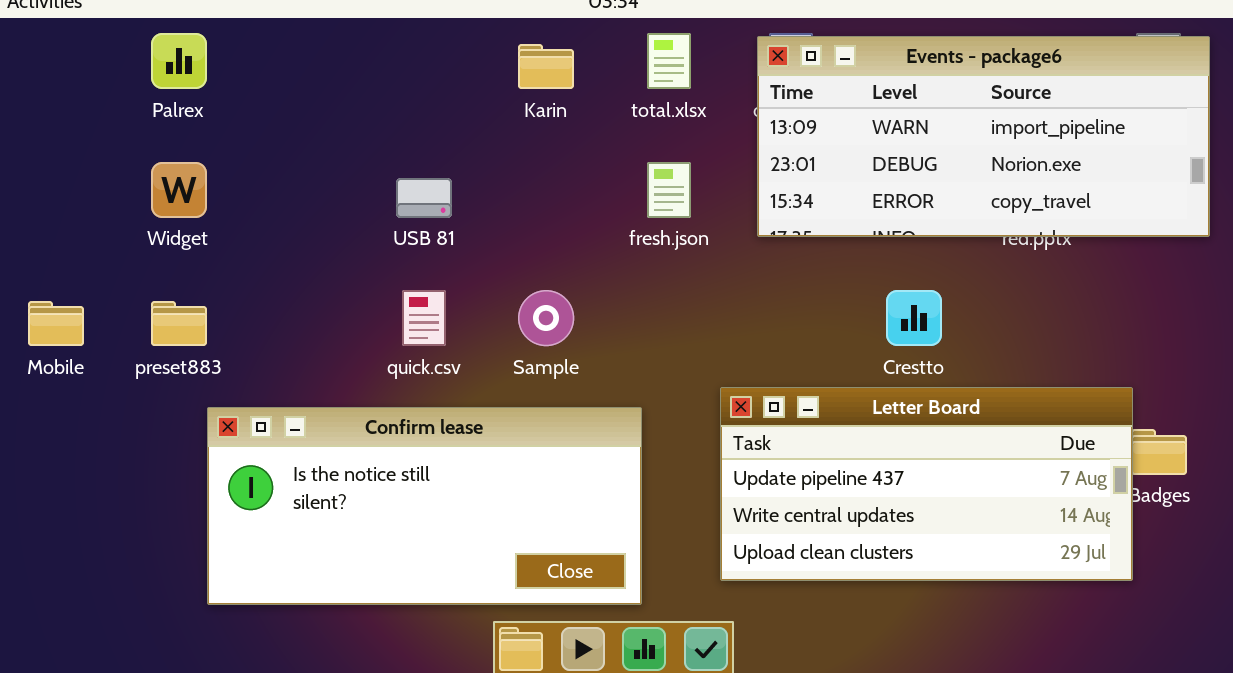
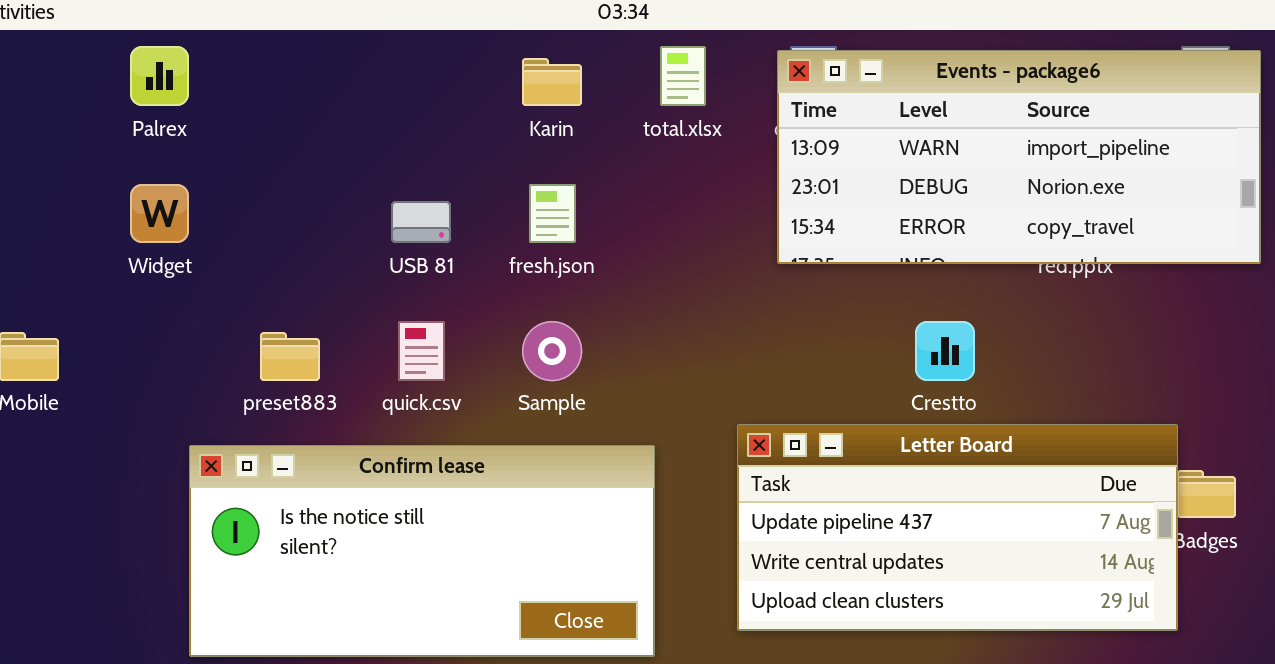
fresh.json: [647,162,691,218] -> [529,184,576,243], moved
preset883: [151,301,207,346] -> [260,332,320,381], moved

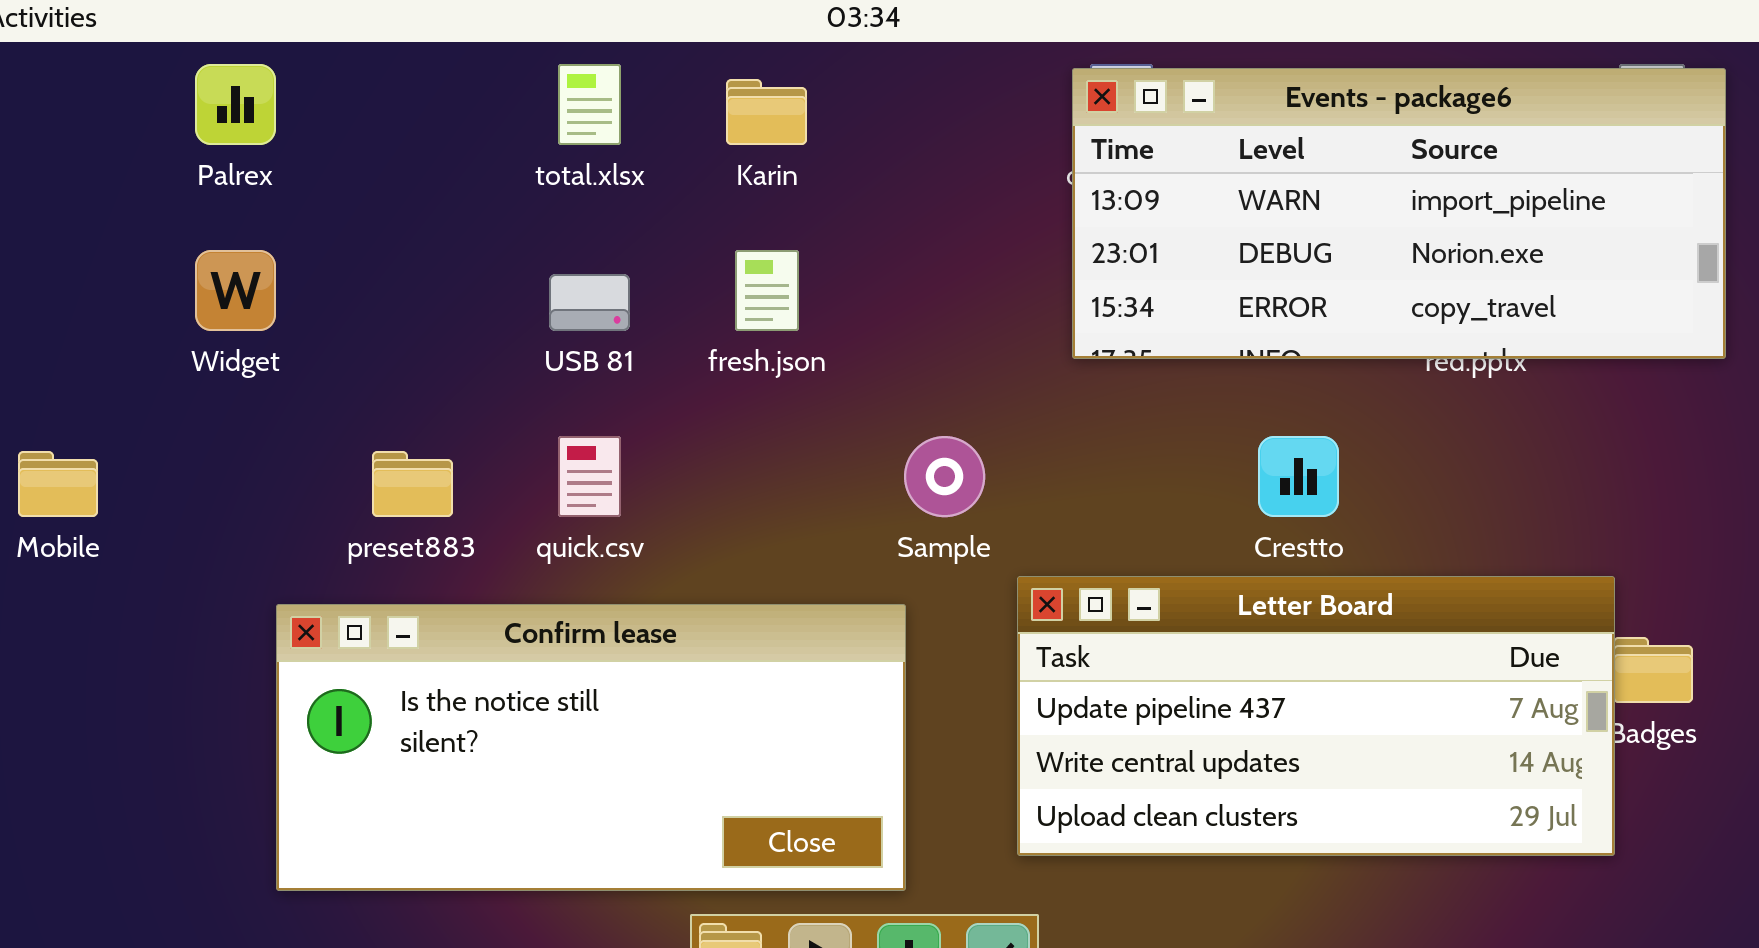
total.xlsx: [660,46,706,106] -> [558,64,621,145], moved
Sample: [522,321,582,381] -> [904,436,985,517], moved

